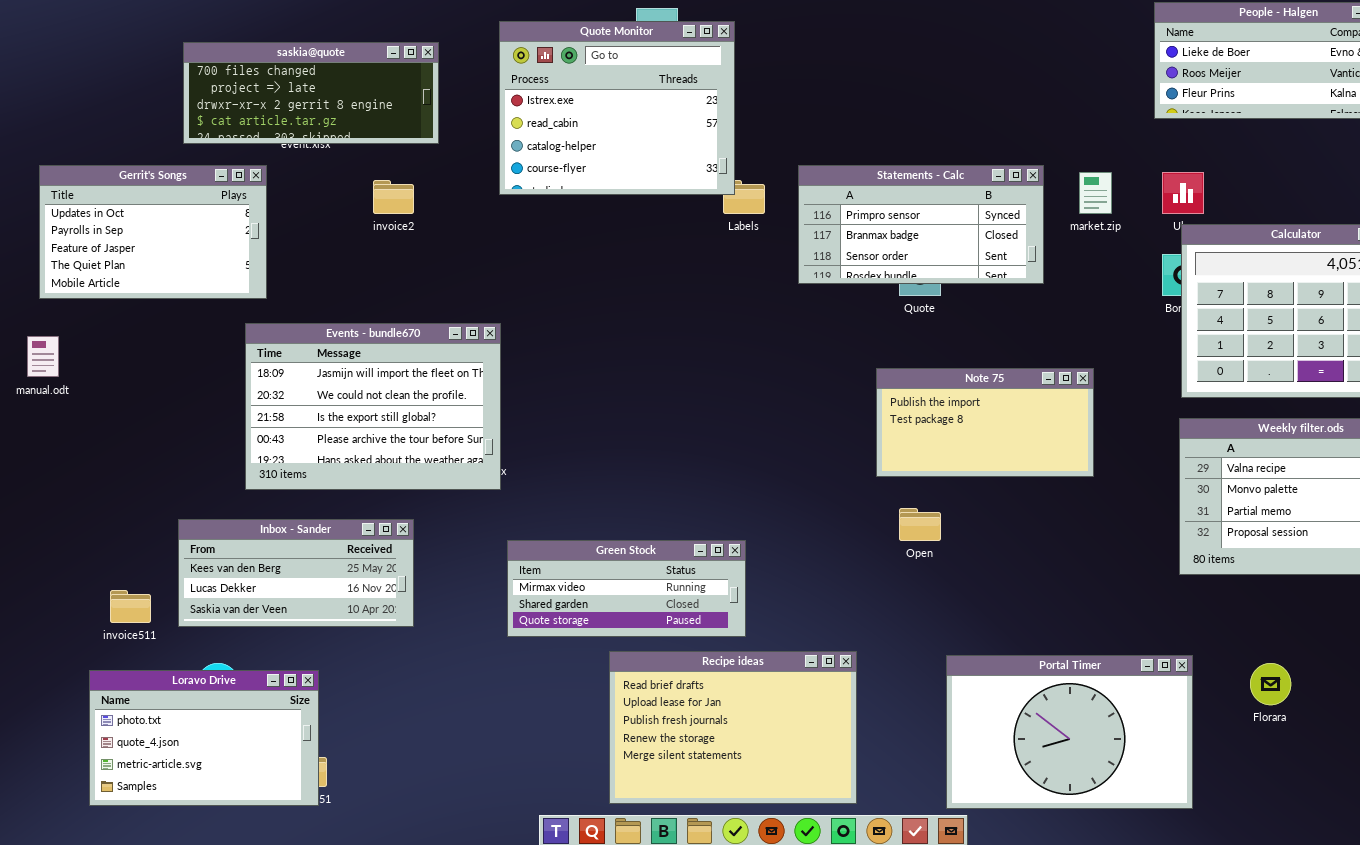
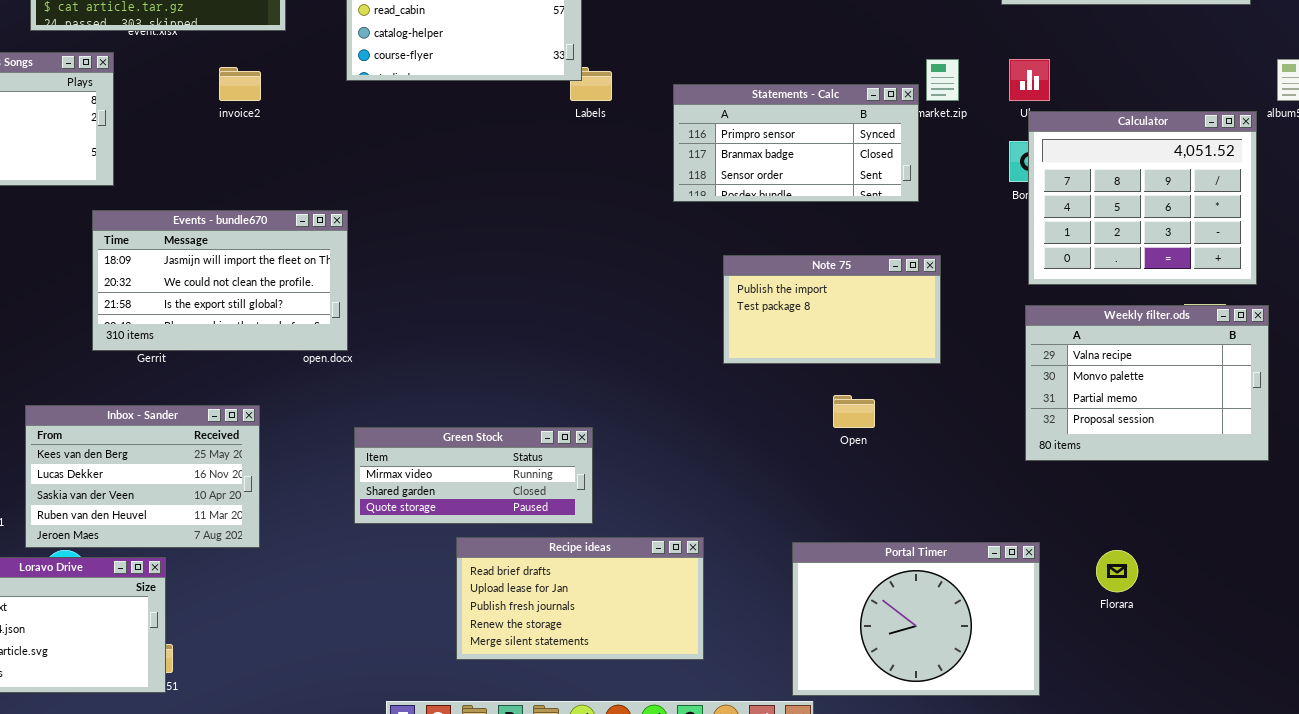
Statements - Calc: [798,165,1044,284] -> [673,84,919,202], moved
Events - bundle670: [245,323,501,490] -> [92,210,348,351], resized
Open: [899,508,941,541] -> [833,395,875,428], moved
Inbox - Sander: [178,519,414,627] -> [25,405,260,548], resized
Recipe ideas: [609,651,857,804] -> [456,537,704,660], resized

